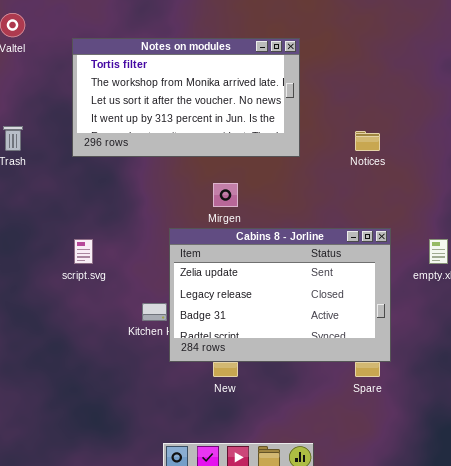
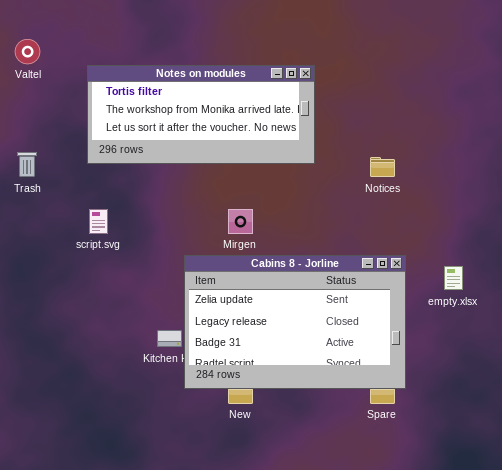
Notes on modules: [72,38,300,157] -> [87,65,315,164], resized
script.svg: [74,239,93,264] -> [89,209,108,234], moved

